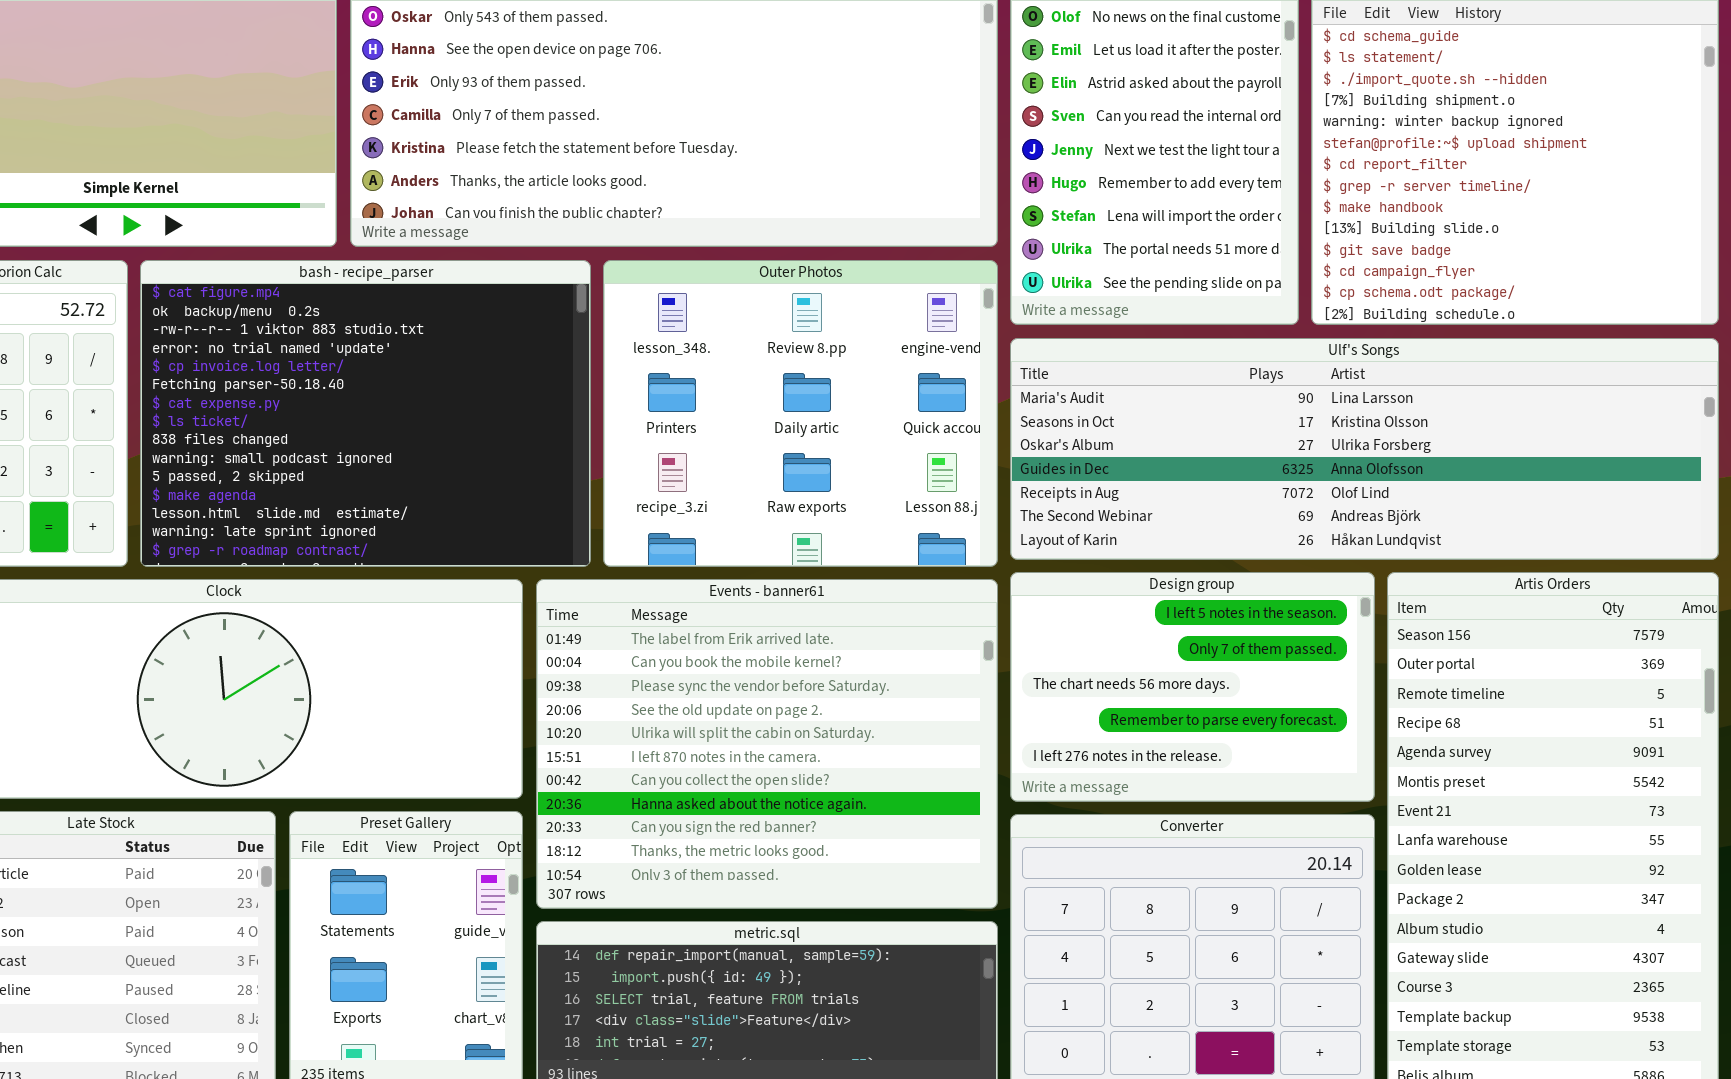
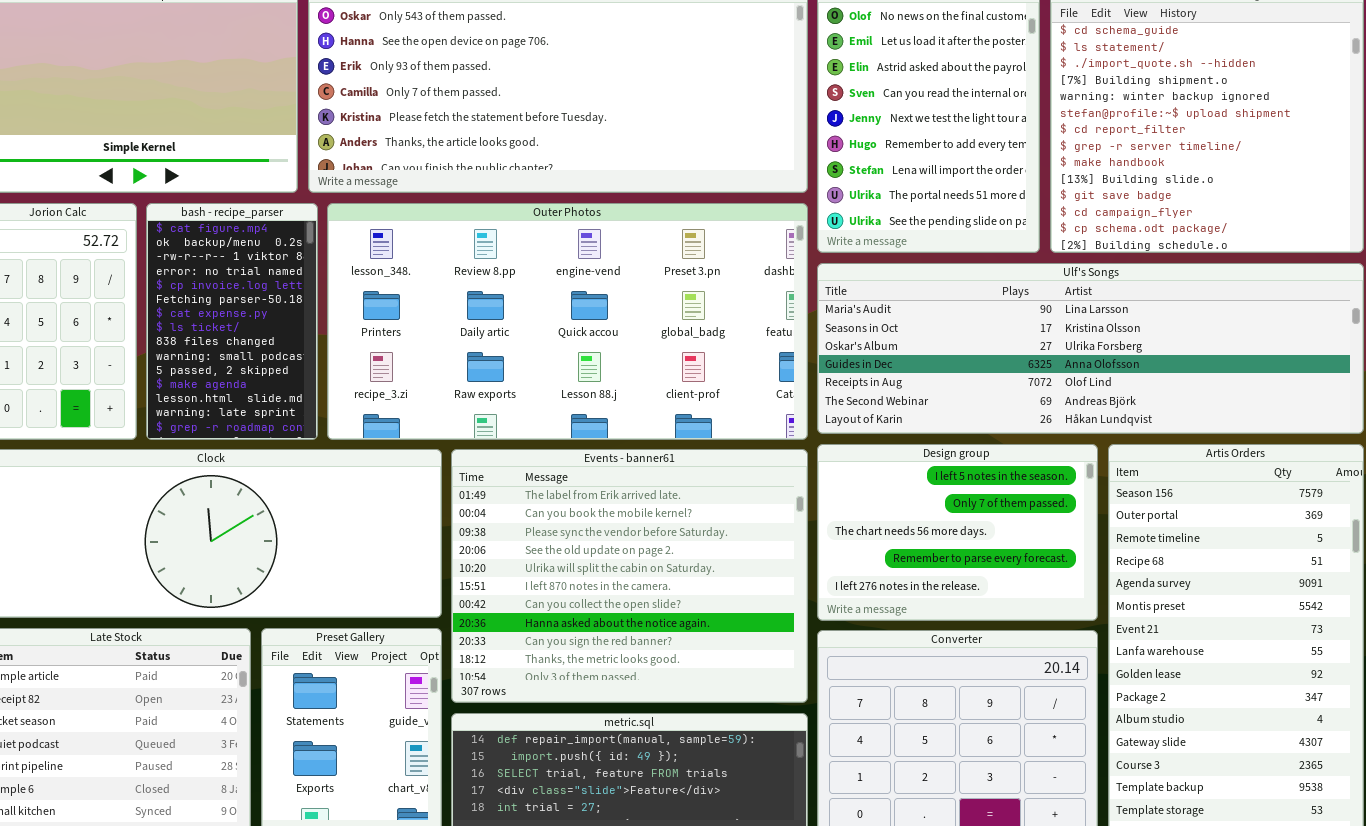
bash - recipe_parser: [140,260,591,567] -> [146,203,318,440], resized
Outer Photos: [603,260,998,567] -> [327,203,808,440], resized

